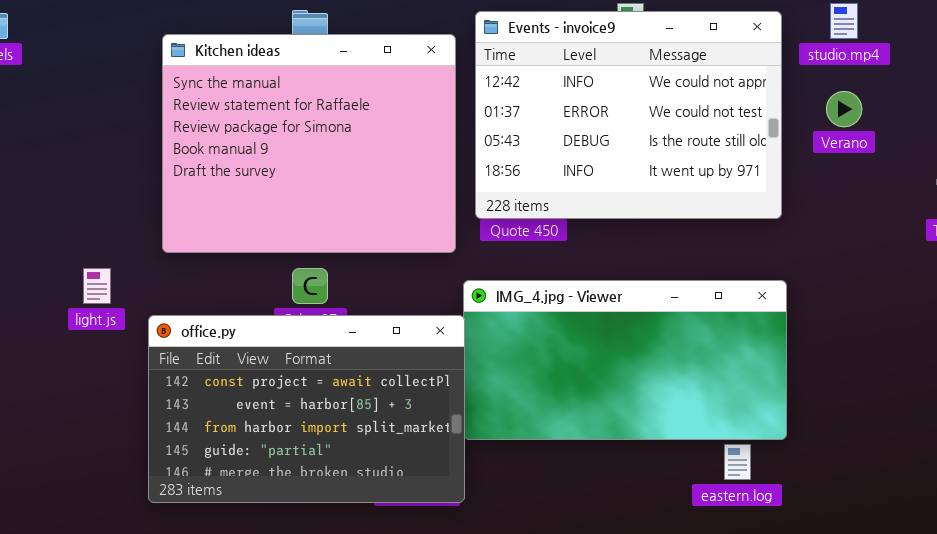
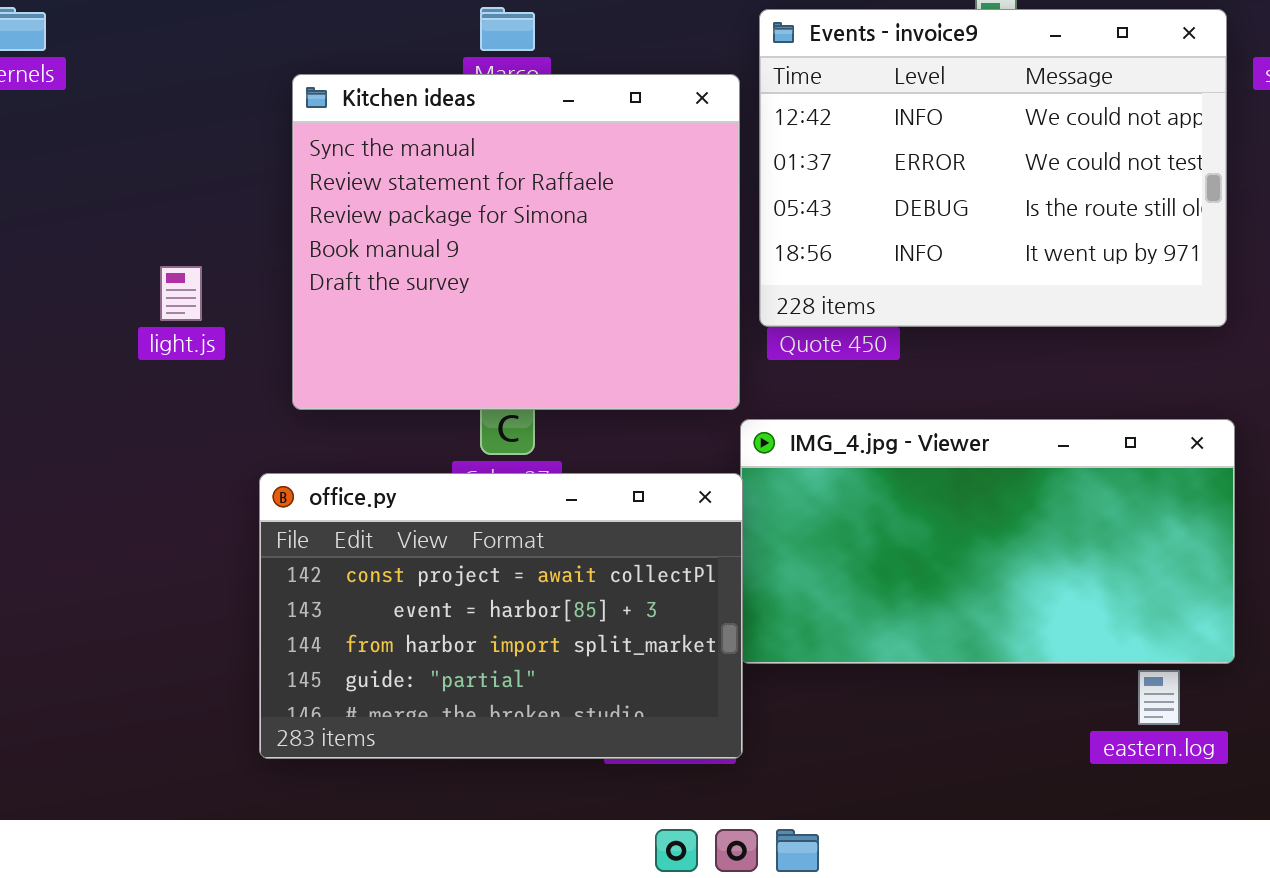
Kitchen ideas: [162,34,456,253] -> [292,74,740,410], moved
light.js: [83,268,111,304] -> [160,266,202,321], moved

